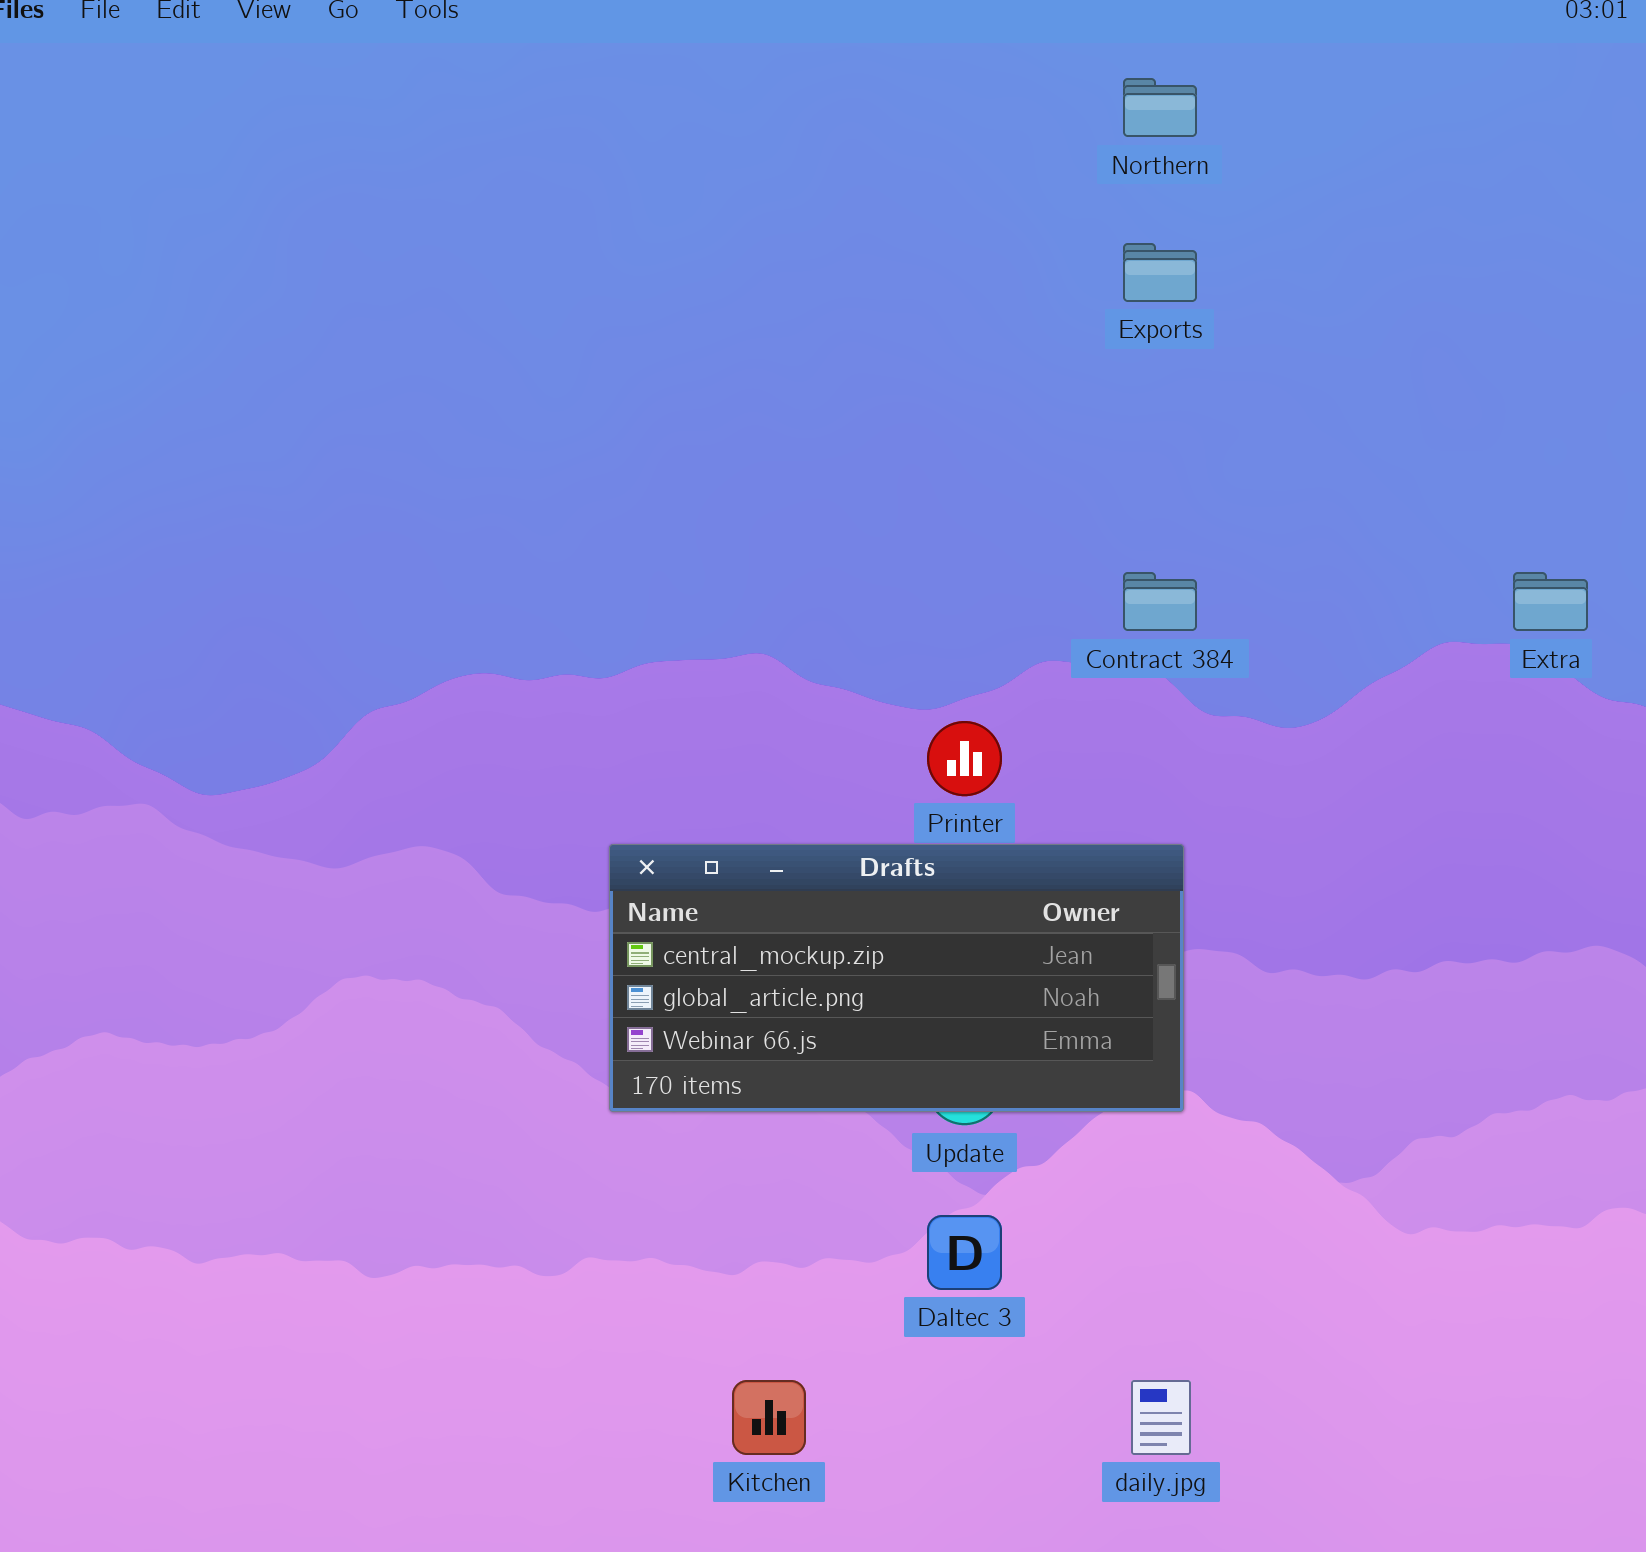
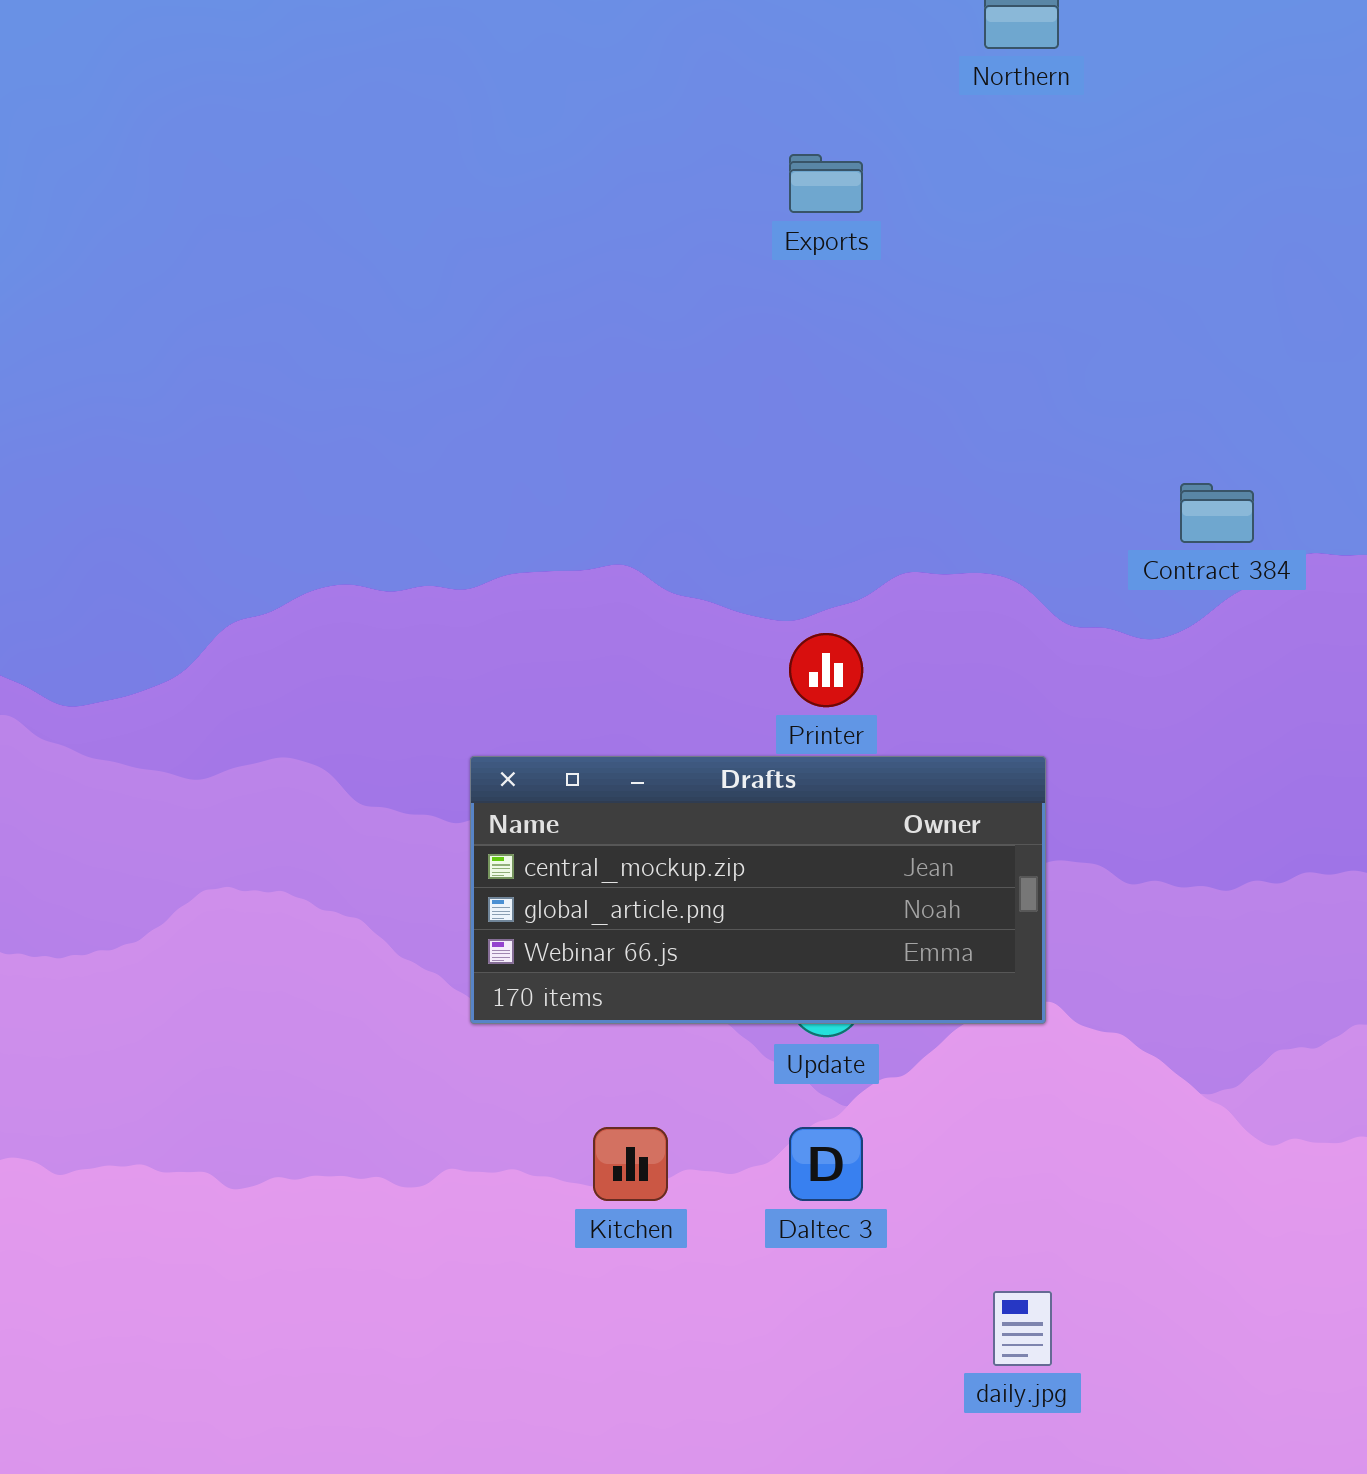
Exports: [1123,243,1197,302] -> [789,154,863,213], moved
Contract 384: [1123,572,1197,631] -> [1180,483,1254,543], moved
Kitchen: [732,1380,806,1455] -> [593,1127,668,1201], moved

